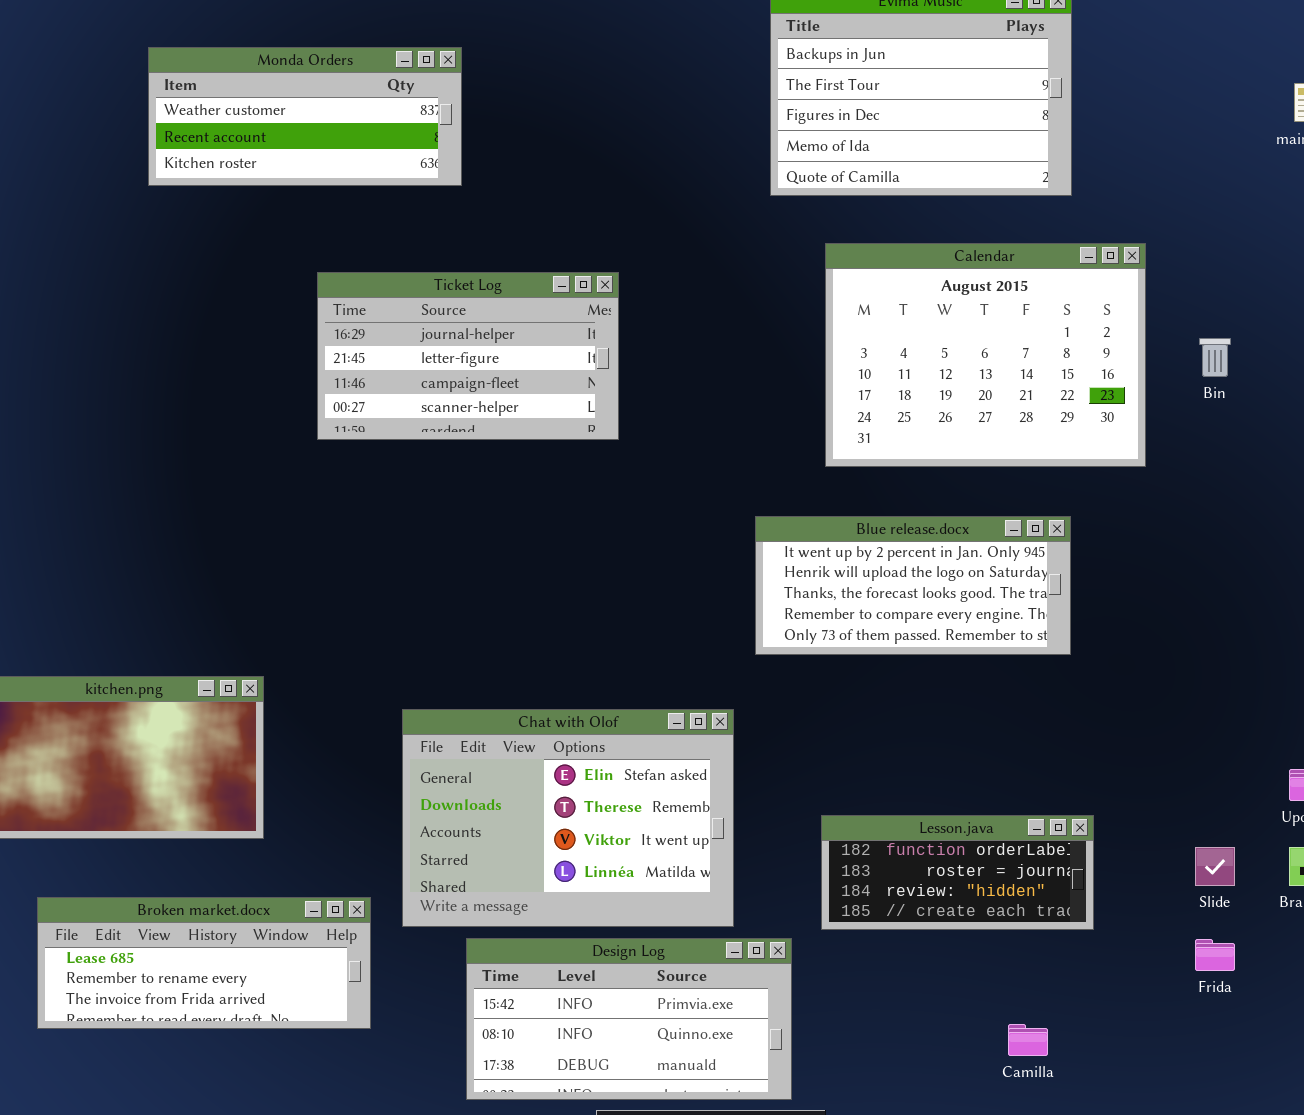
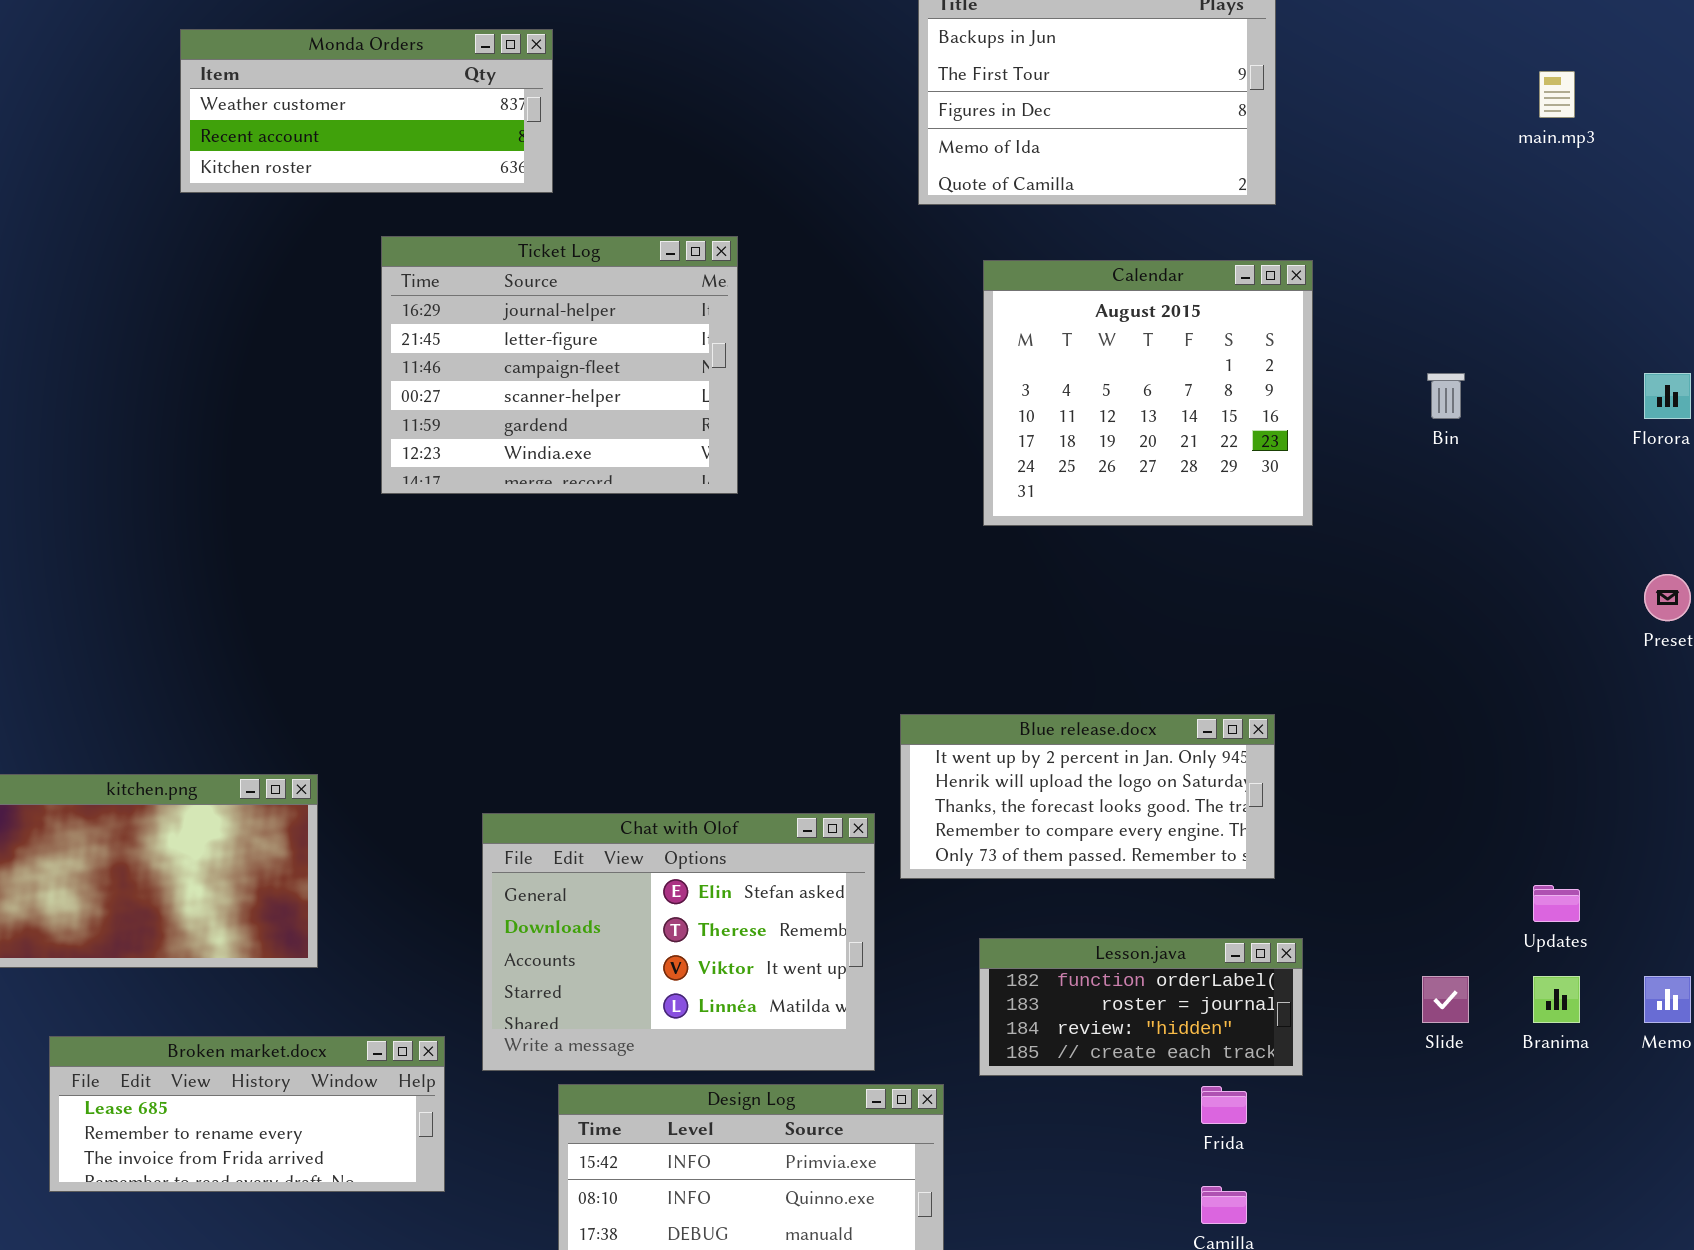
Calendar: [825,243,1146,467] -> [983,260,1313,526], resized
Ticket Log: [317,272,619,440] -> [381,236,738,494], resized
Blue release.docx: [755,516,1071,655] -> [900,714,1275,879], moved
Frida: [1195,939,1235,971] -> [1201,1086,1247,1124], moved

